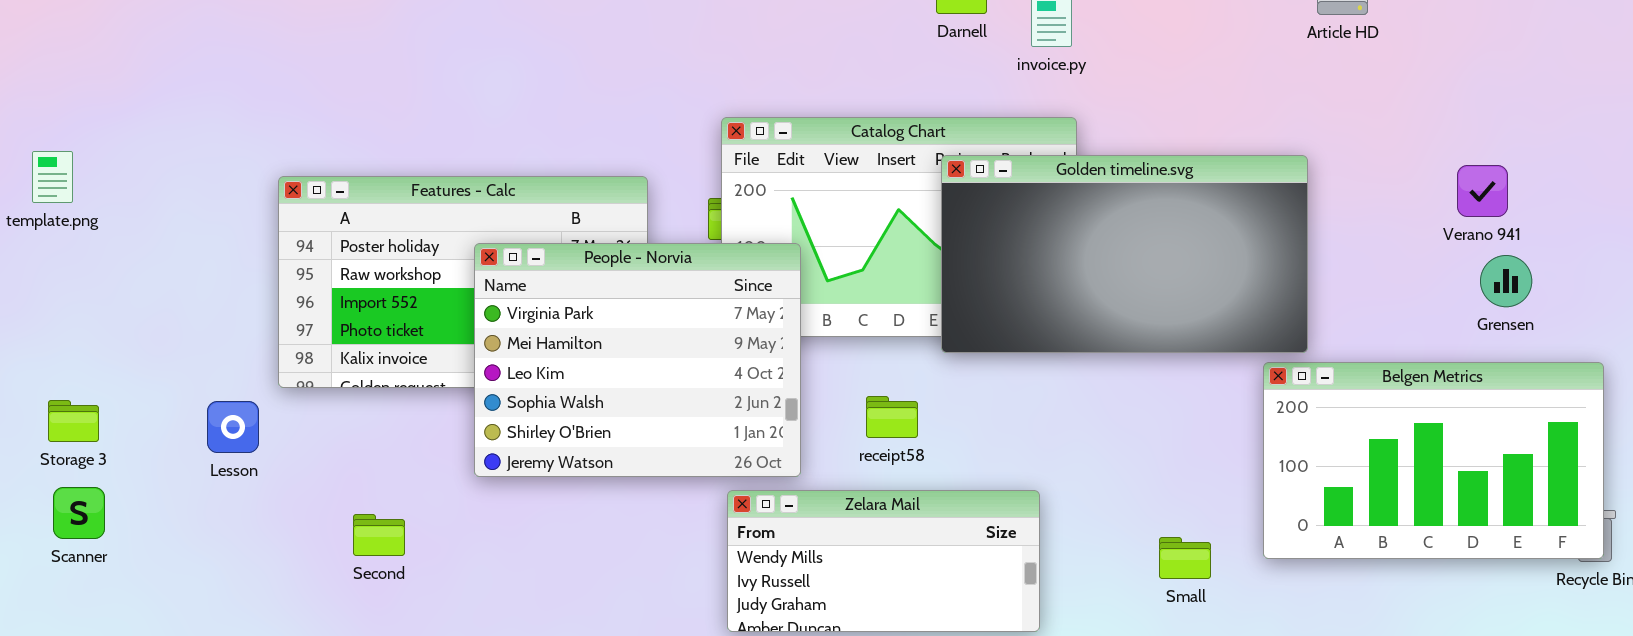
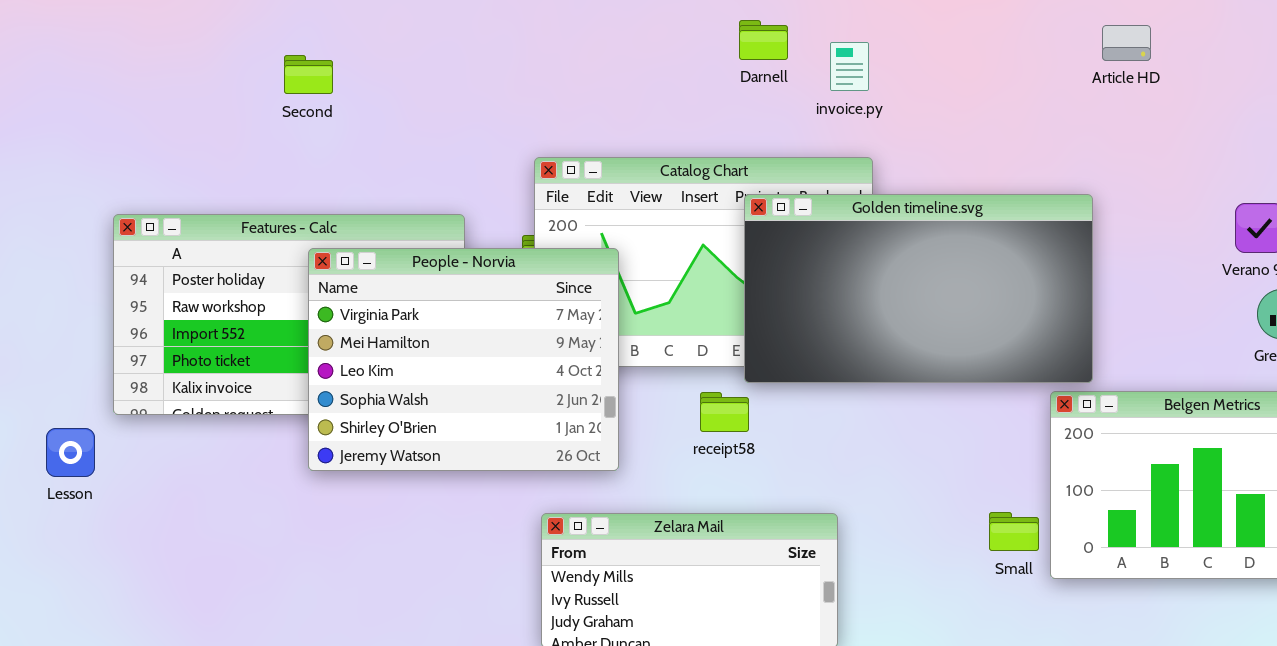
People - Norvia: [474,243,801,477] -> [308,248,619,471], moved
receipt58: [866,396,918,438] -> [700,392,749,432], moved
Second: [353,514,405,556] -> [284,55,333,94], moved
Small: [1159,537,1211,579] -> [989,512,1039,551], moved

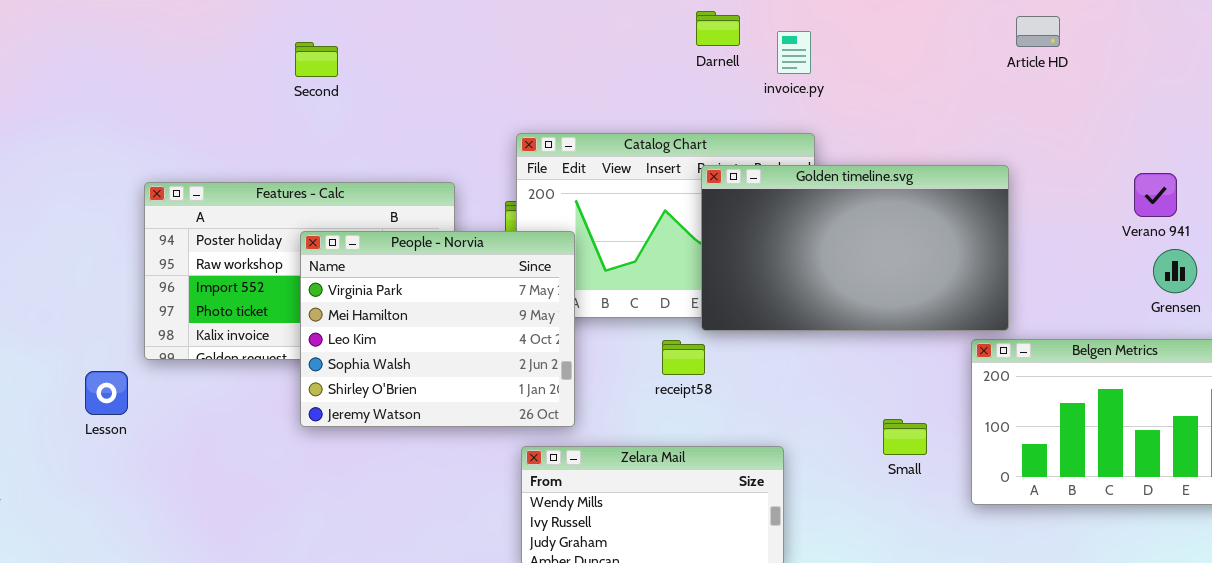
People - Norvia: [308,248,619,471] -> [300,231,575,427], moved
Small: [989,512,1039,551] -> [883,419,927,455], moved

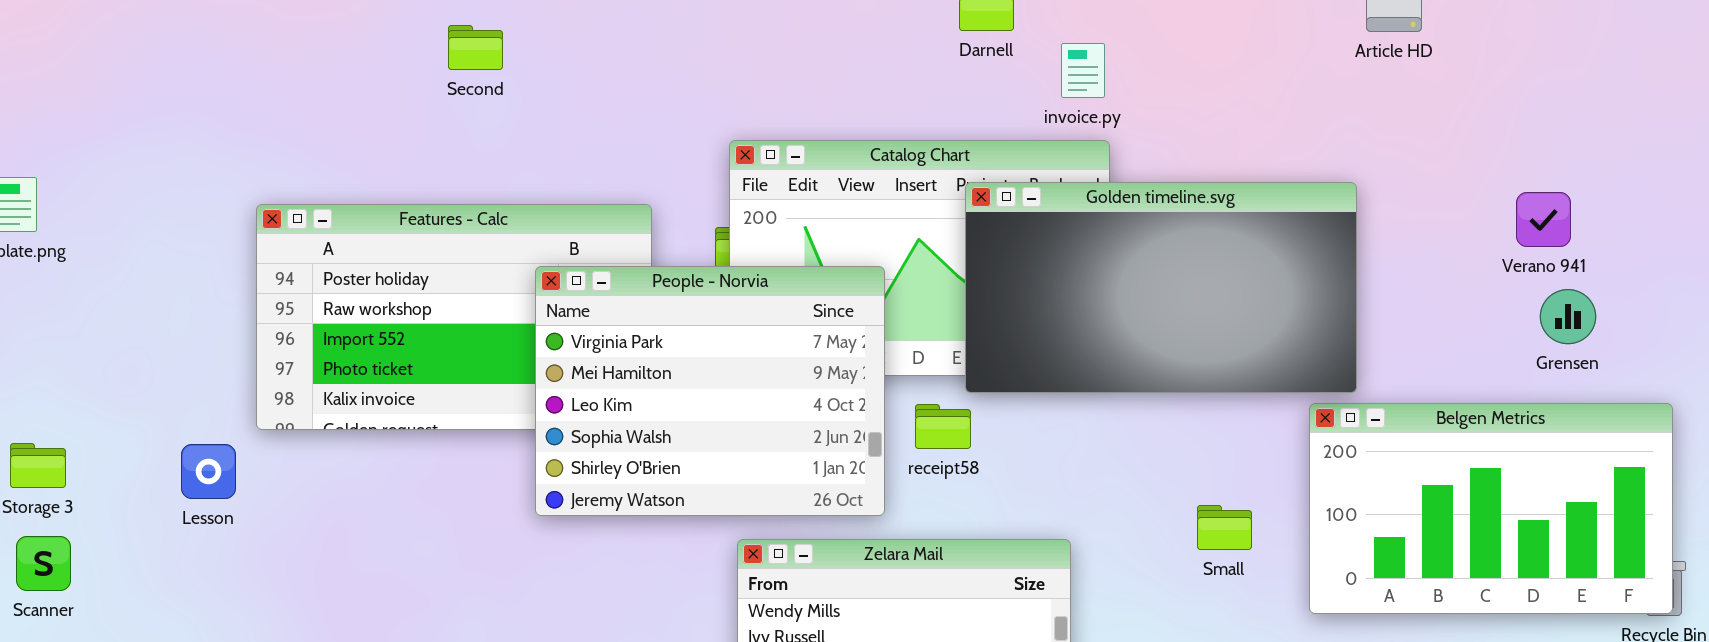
invoice.py: [777,31,811,74] -> [1061,43,1105,98], moved
People - Norvia: [300,231,575,427] -> [535,266,885,516], moved

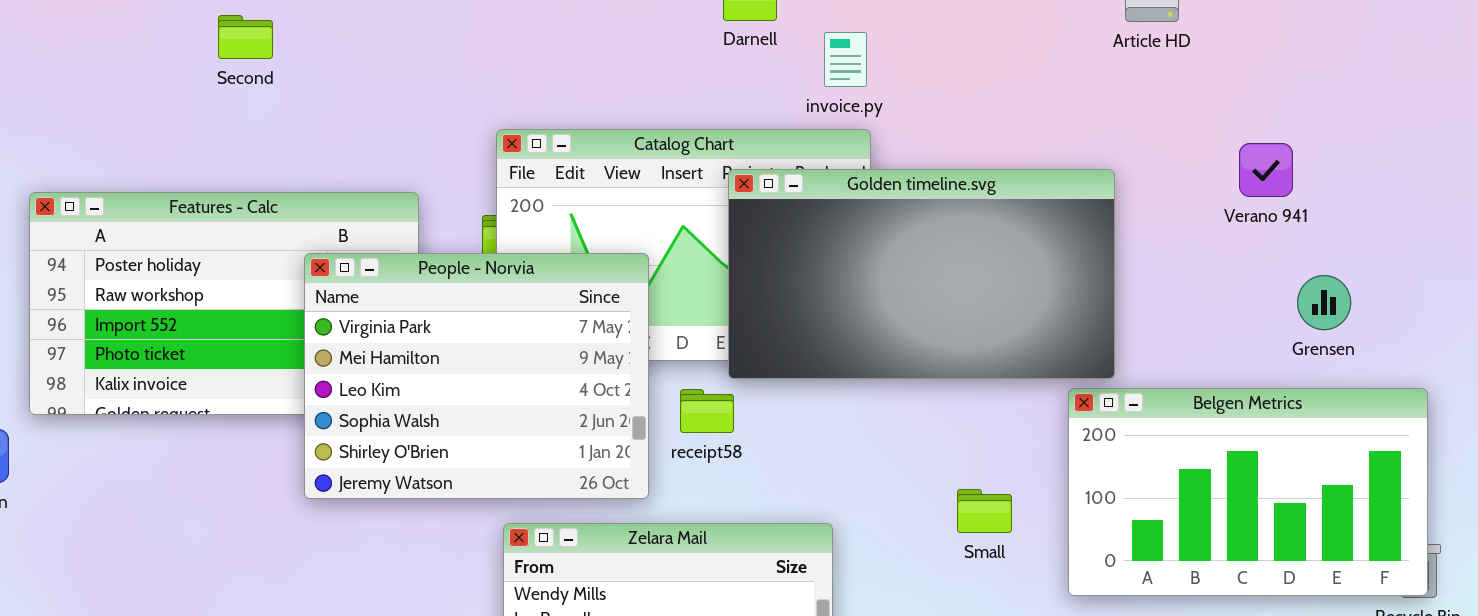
Verano 941: [1516,192,1571,247] -> [1239,143,1293,197], moved

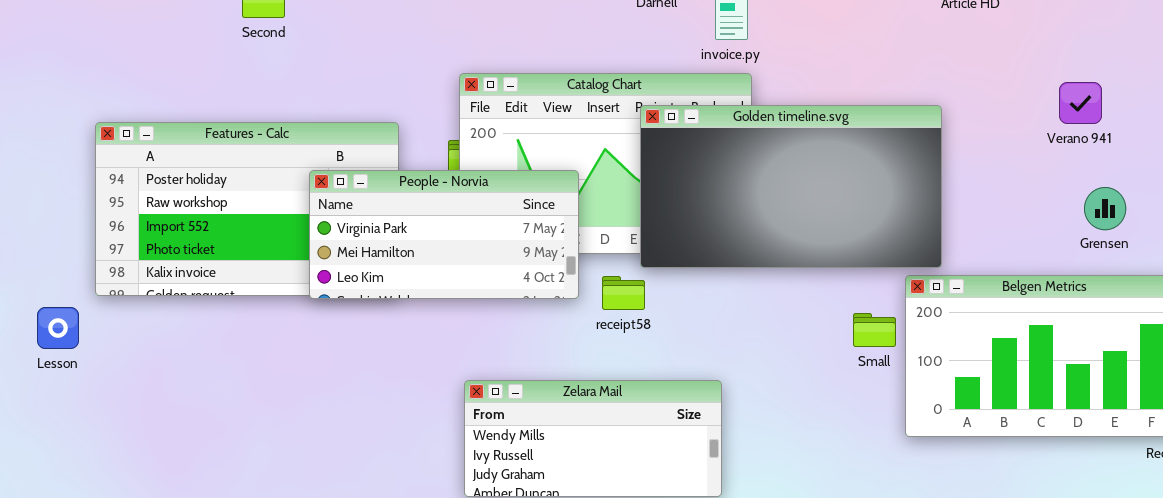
Verano 941: [1239,143,1293,197] -> [1059,82,1102,124], moved
People - Norvia: [304,253,649,499] -> [309,170,579,299], resized
Small: [957,489,1012,533] -> [853,313,896,347], moved

